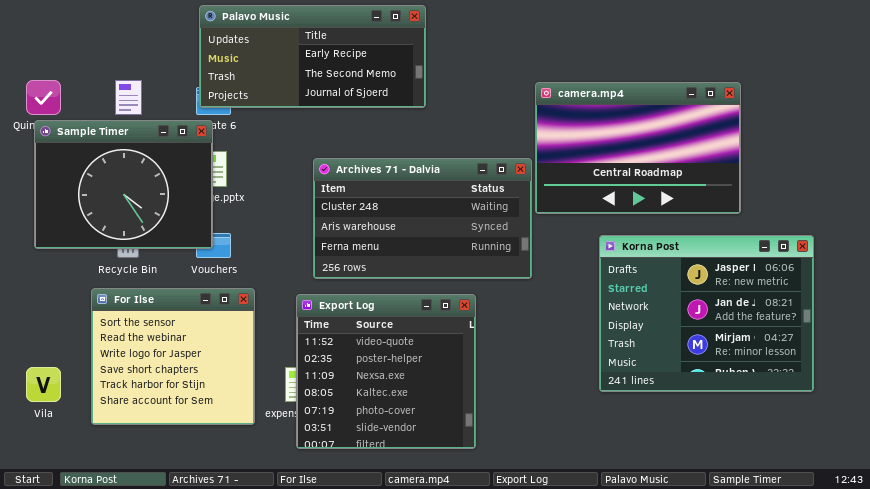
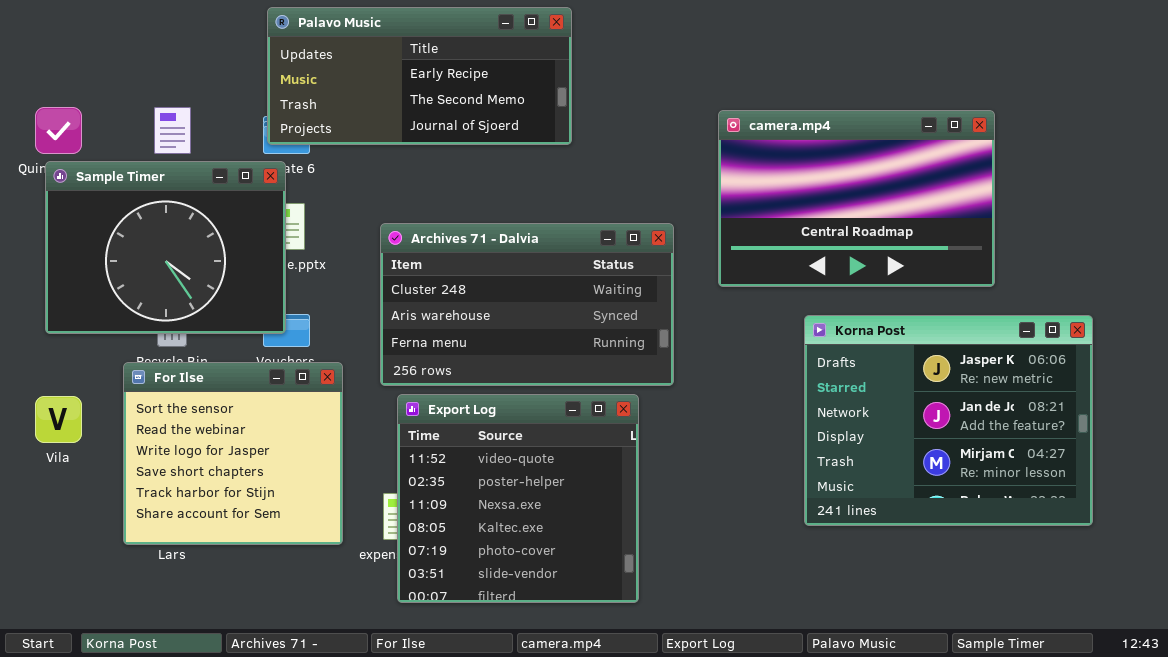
Archives 71 - Dalvia: [313,158,532,279] -> [380,223,674,386], moved
For Ilse: [91,288,255,425] -> [123,362,343,545], moved
Vila: [26,367,61,402] -> [35,396,82,443], moved

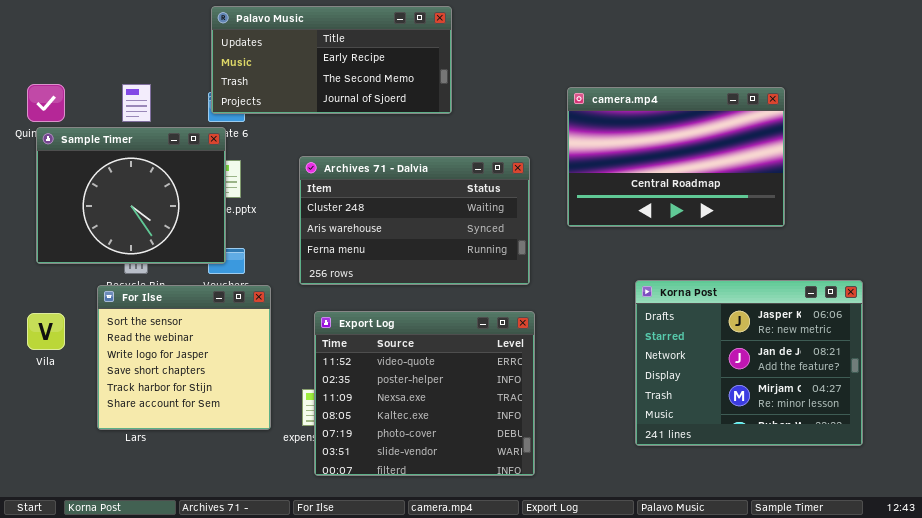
Archives 71 - Dalvia: [380,223,674,386] -> [299,156,530,285], moved
Korna Post: [804,315,1093,526] -> [635,280,863,446], moved
Export Log: [397,394,639,603] -> [314,311,535,476], resized

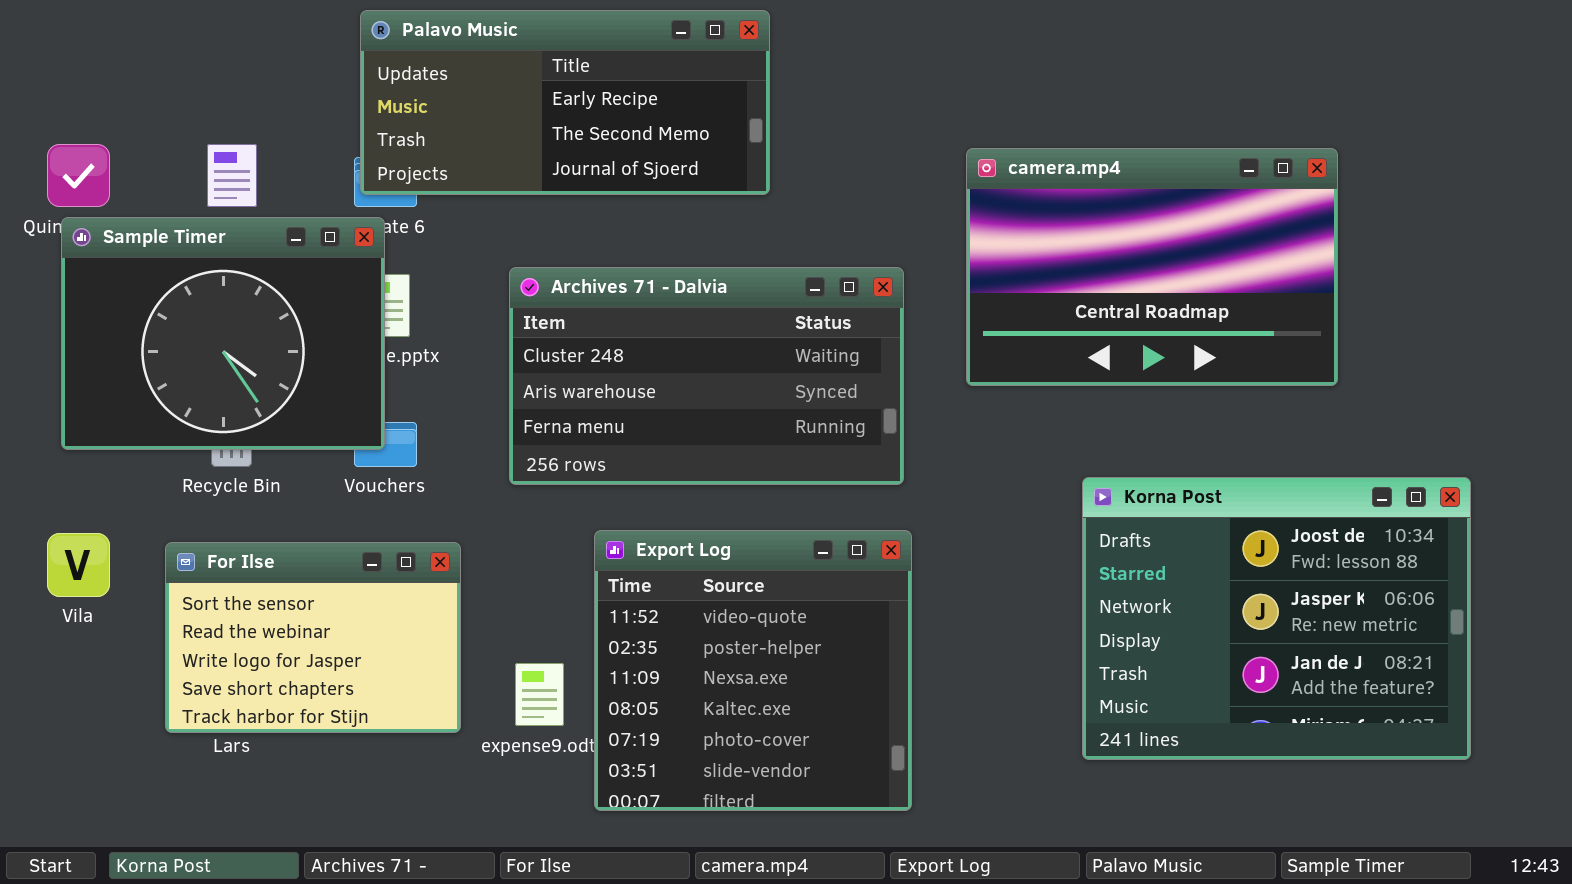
Korna Post: [635,280,863,446] -> [1082,477,1471,760], scrolled up 1 row
For Ilse: [97,285,271,430] -> [165,542,461,733], resized
Export Log: [314,311,535,476] -> [594,530,912,811], resized

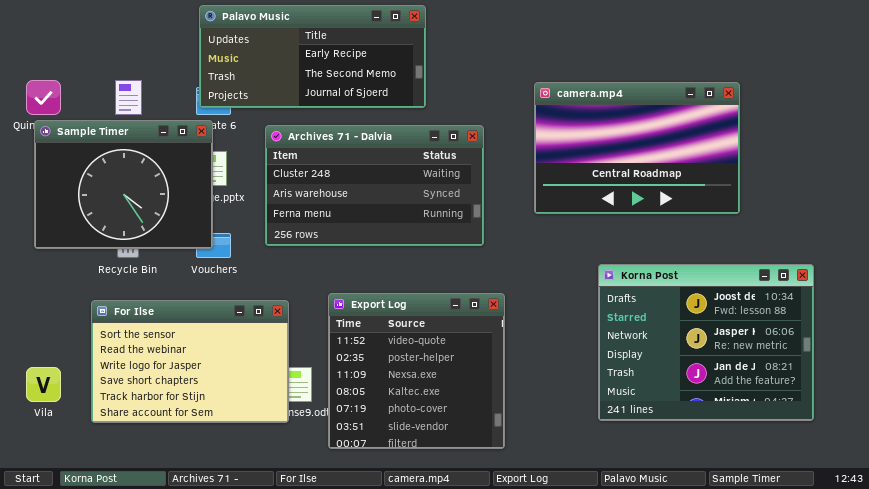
Archives 71 - Dalvia: [509,267,904,485] -> [265,125,484,246], moved
Vila: [47,533,110,597] -> [26,367,61,402], moved
For Ilse: [165,542,461,733] -> [91,300,289,423], resized

